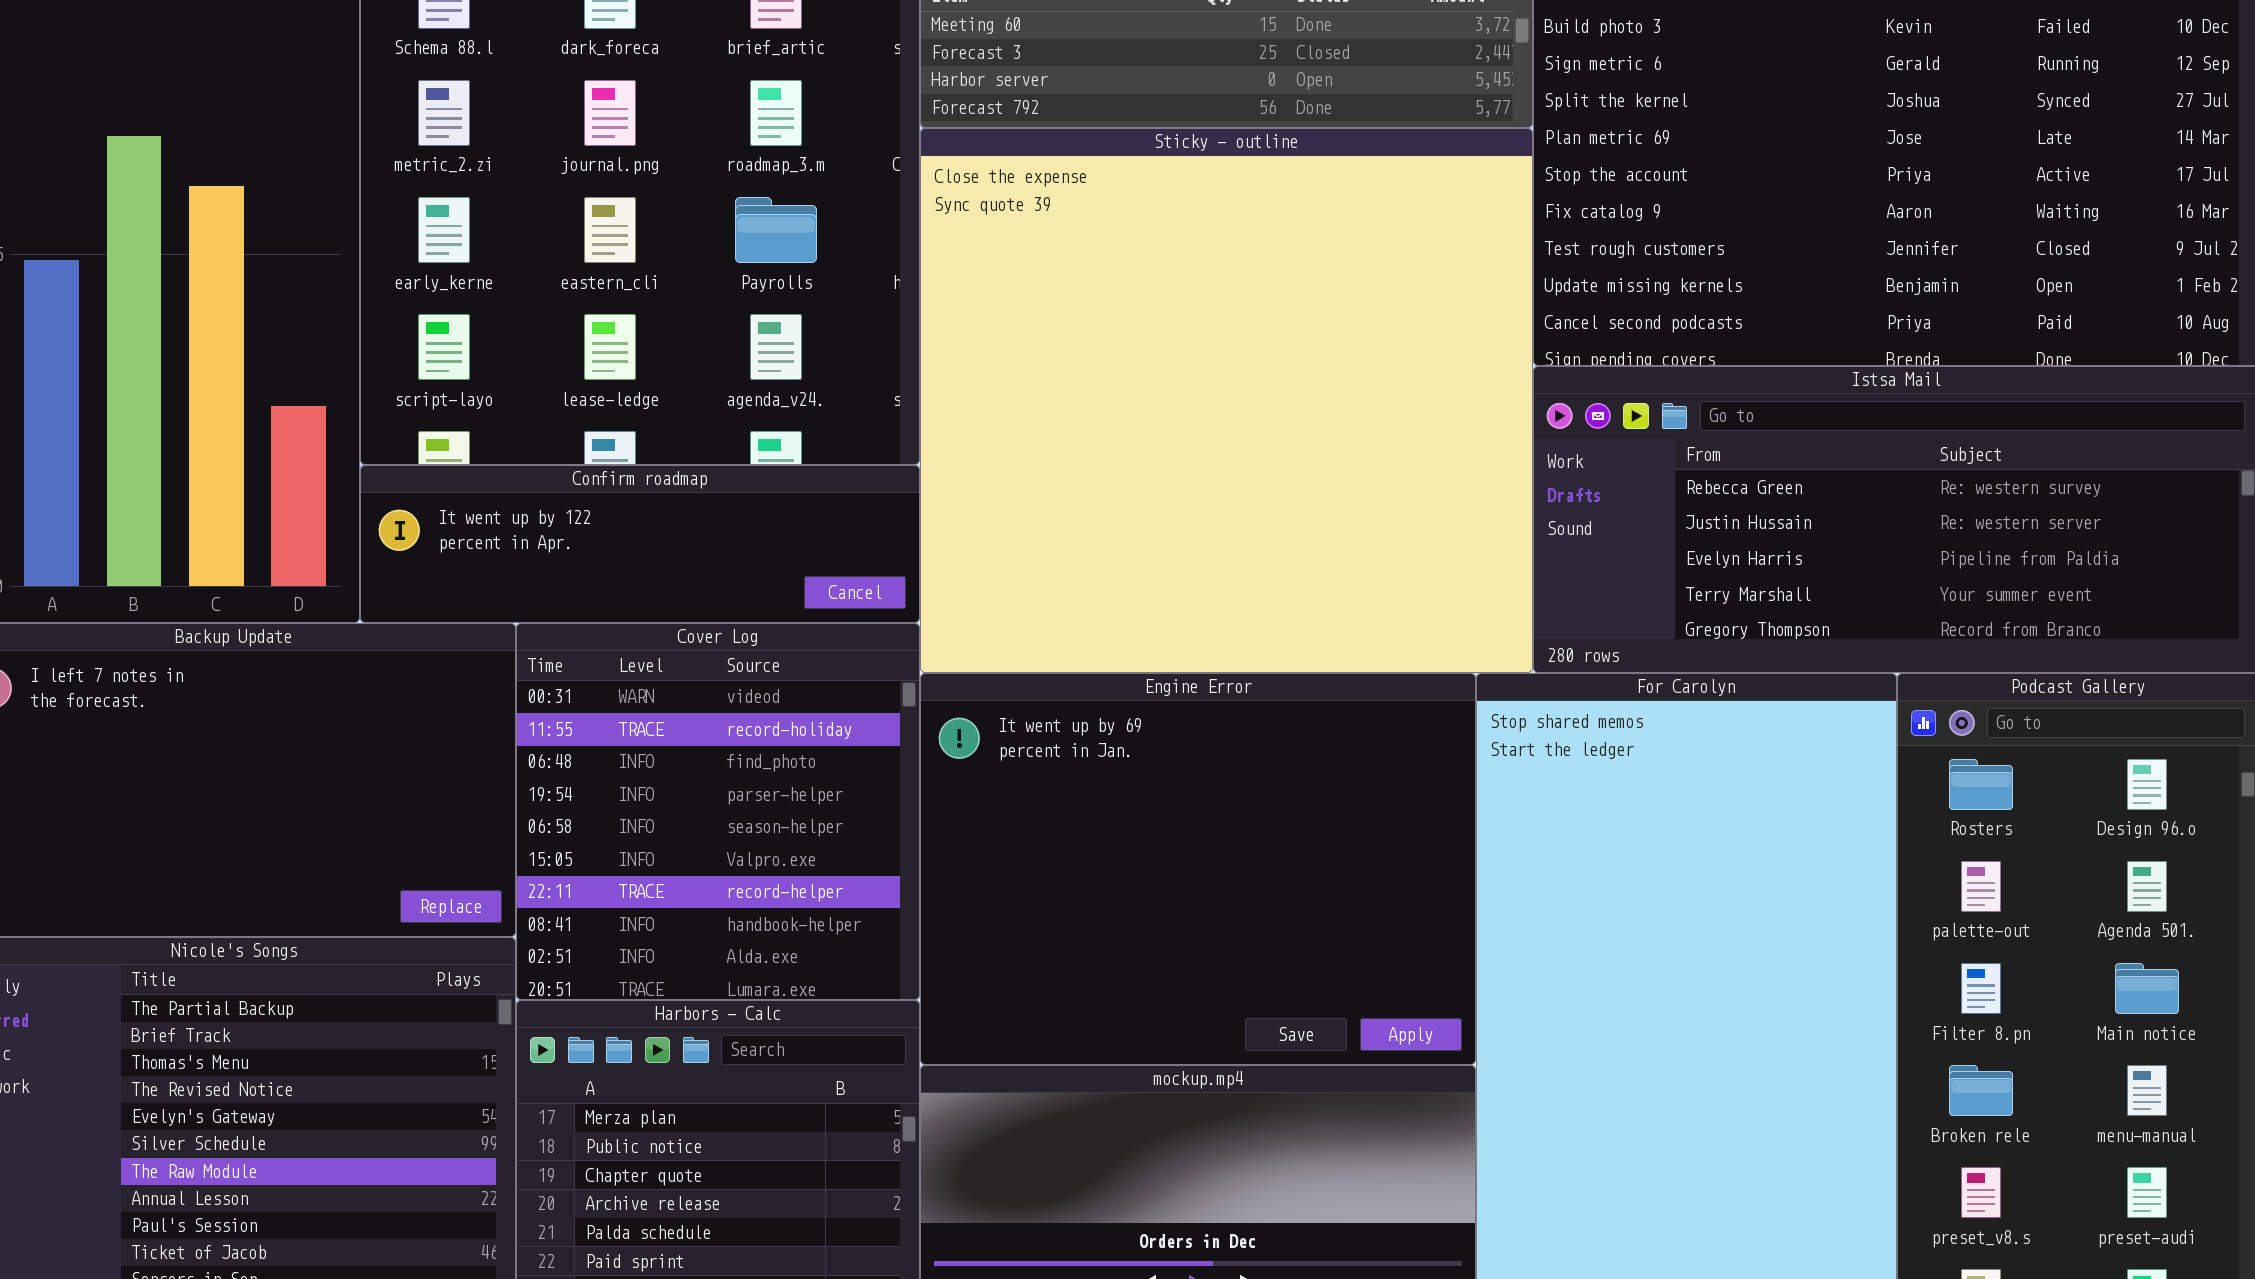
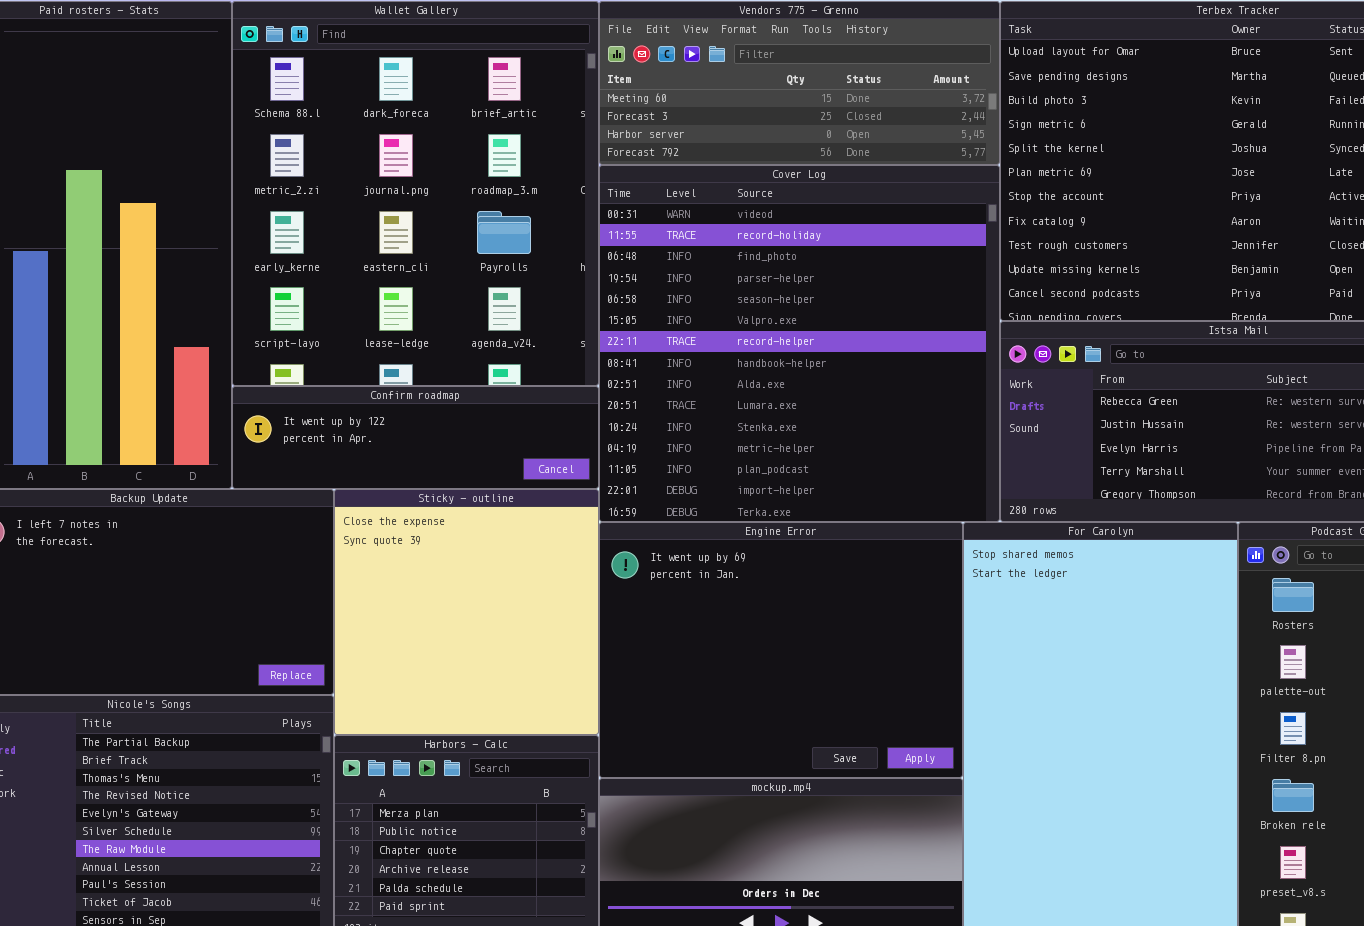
Sticky - outline: [920,128,1533,673] -> [334,489,599,735], moved, resized
Cover Log: [516,623,920,1000] -> [599,165,1000,522], moved, resized

